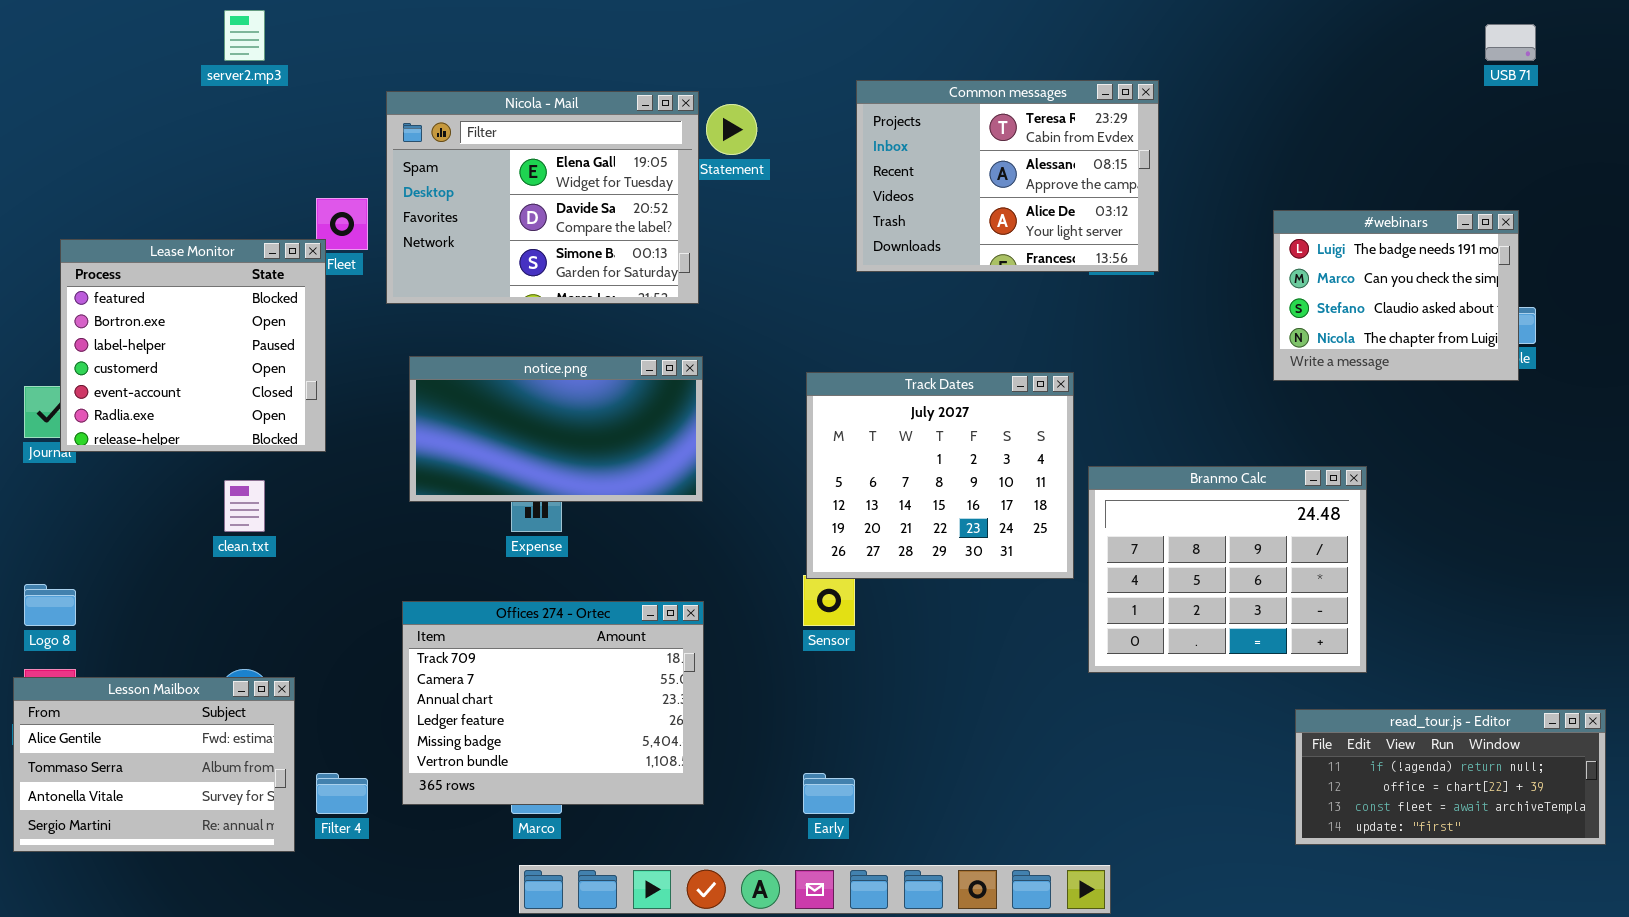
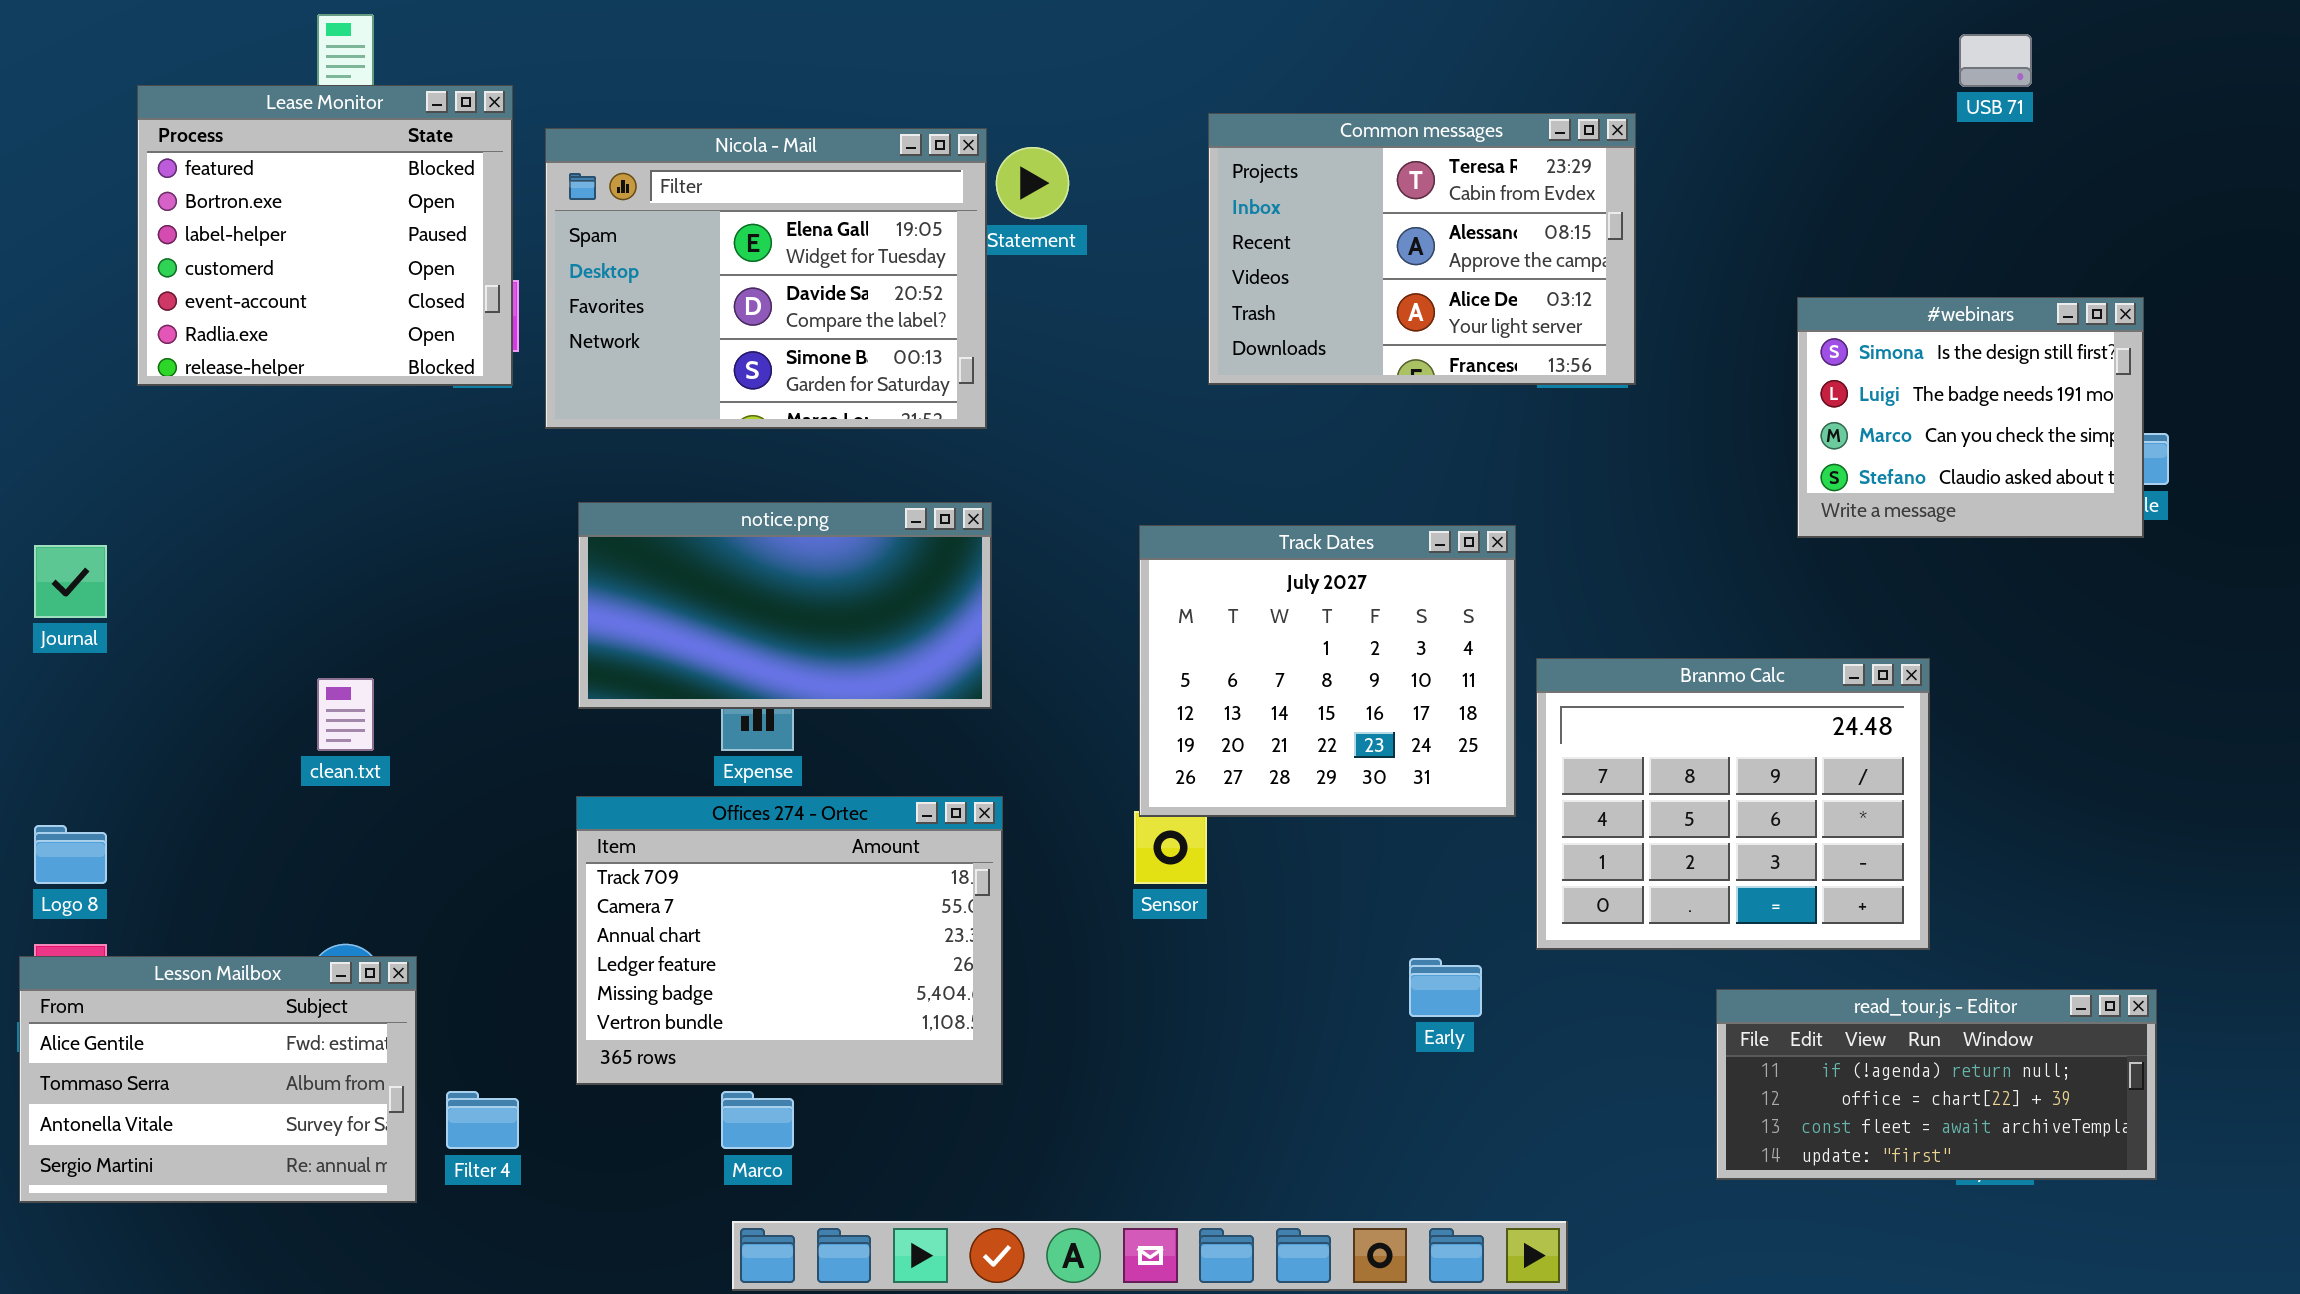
USB 71: [1485,24,1536,61] -> [1959,34,2032,87], moved
#webinars: [1273,210,1519,381] -> [1797,297,2144,538], scrolled up 1 row
Lease Monitor: [60,239,326,452] -> [137,85,513,386], moved
Offices 274 - Ortec: [402,601,704,805] -> [576,796,1003,1085], moved
read_tour.js - Editor: [1295,709,1606,845] -> [1716,989,2157,1180], moved
Early: [803,773,855,814] -> [1409,958,1482,1017], moved

